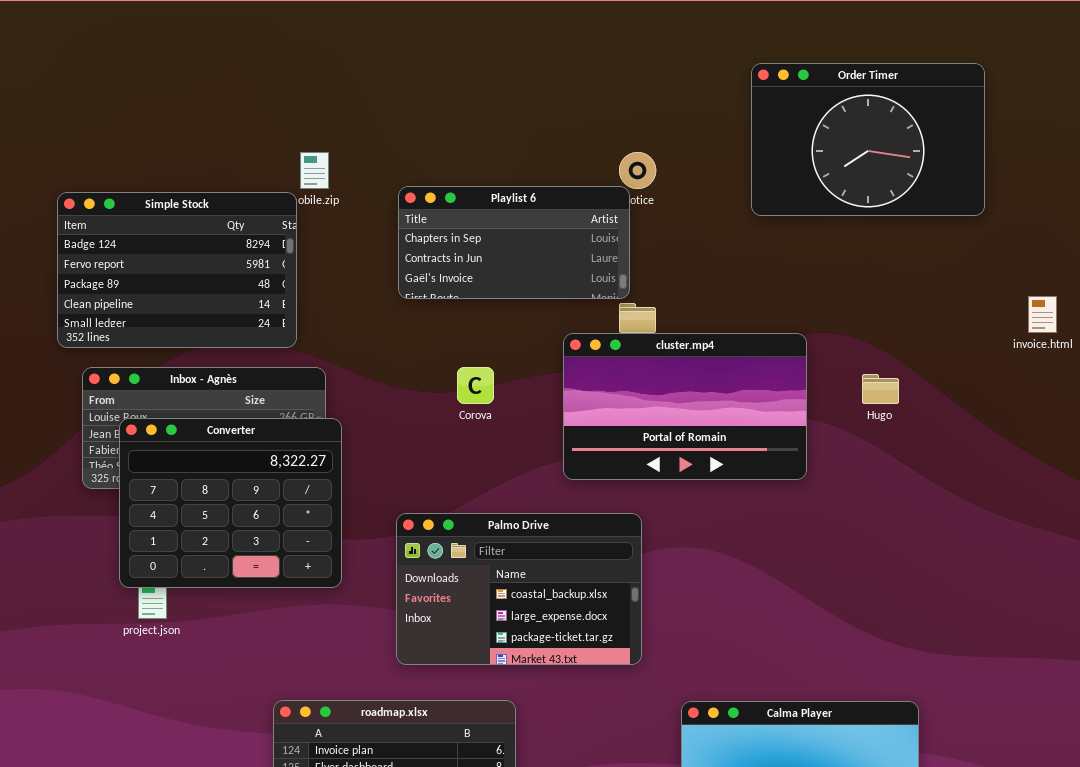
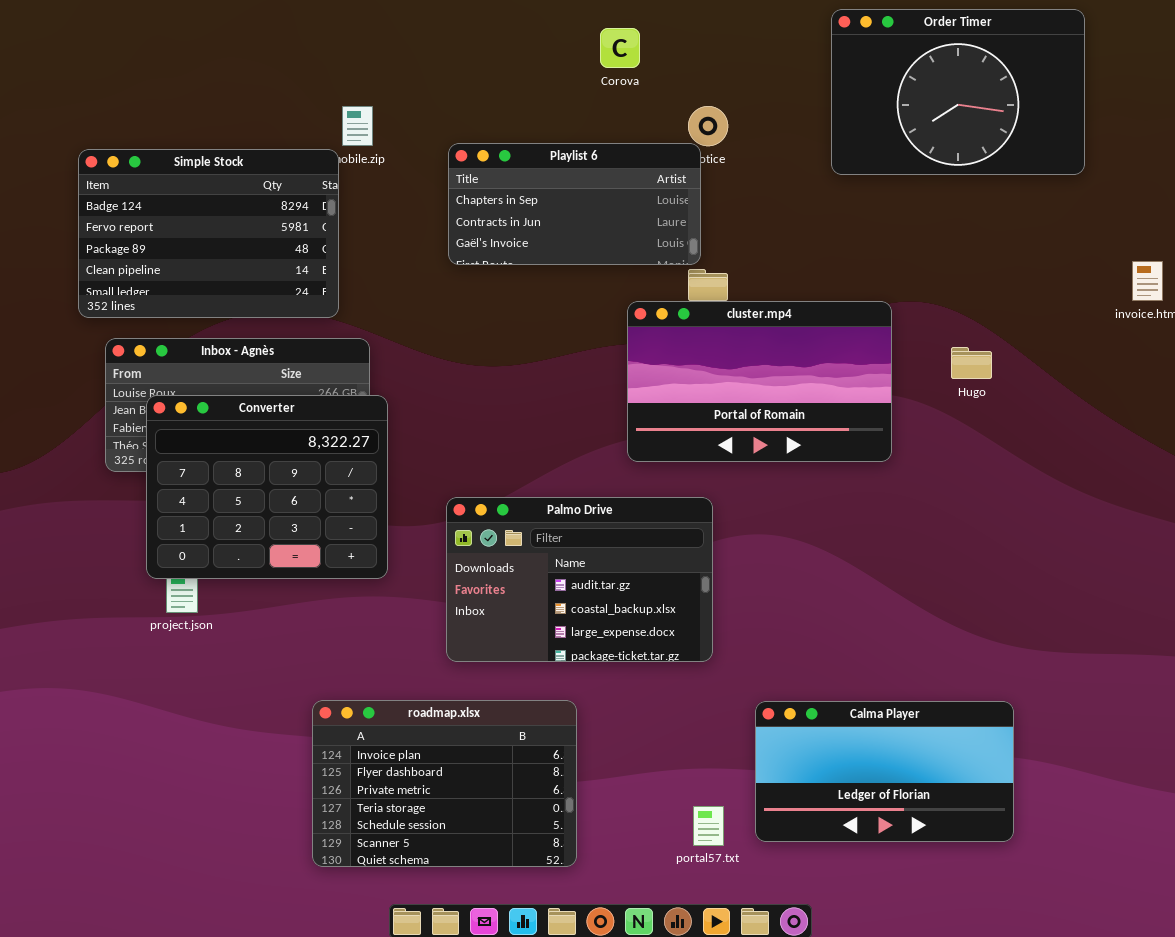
Corova: [457,367,494,404] -> [600,28,640,68], moved
Palmo Drive: [396,513,642,665] -> [446,497,713,662], scrolled up 1 row

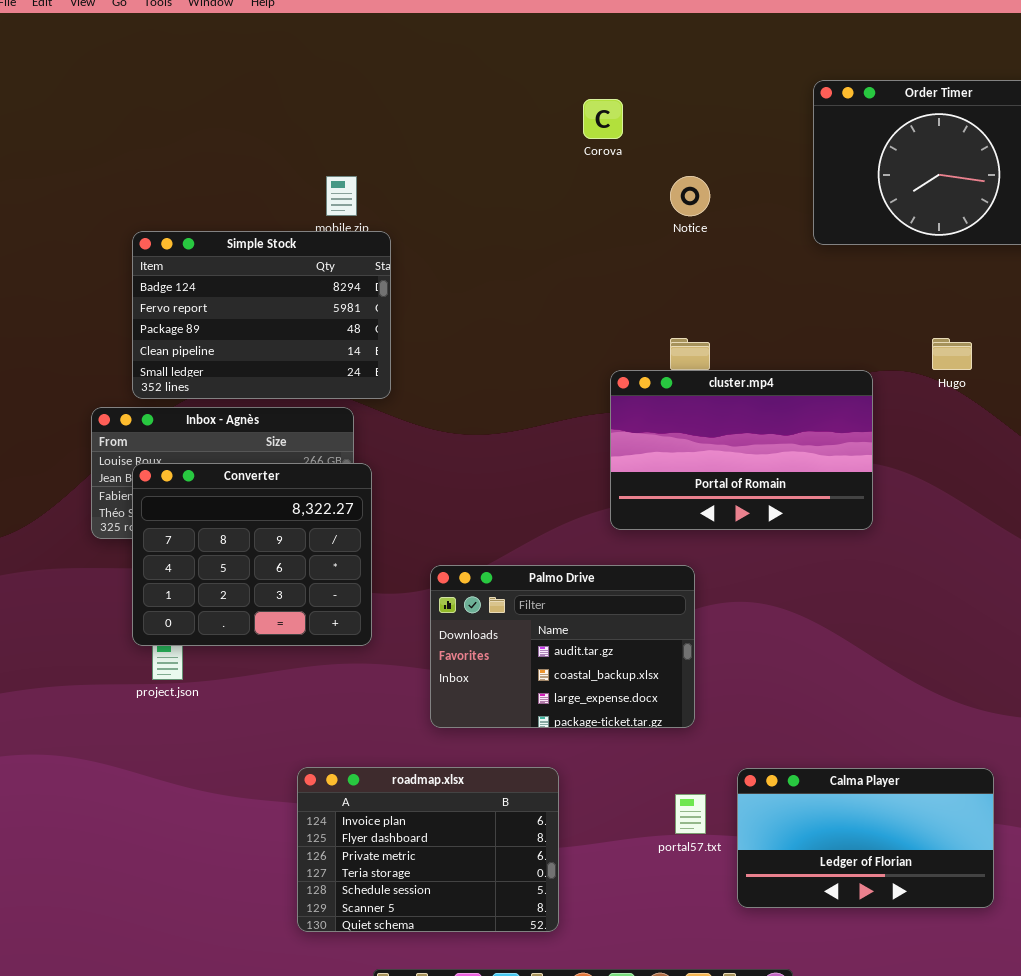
Playlist 6: [448,143,701,265] -> none, closed
Simple Stock: [78,149,339,318] -> [132,231,391,399], moved
Hugo: [951,347,992,379] -> [932,338,972,370], moved
portal57.txt: [693,806,724,846] -> [675,794,706,834], moved

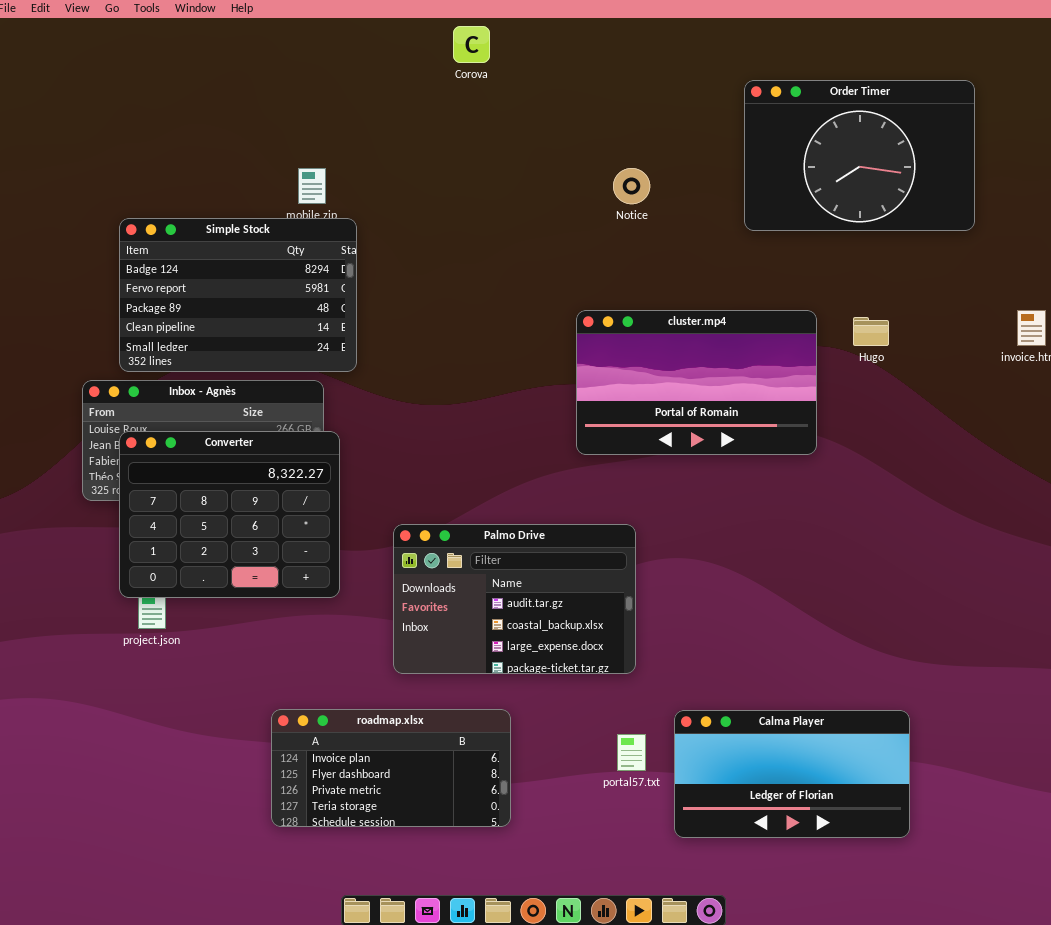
Corova: [583,99,623,139] -> [453,26,490,63], moved
cluster.mp4: [610,370,873,530] -> [576,310,817,455], moved
roadmap.xlsx: [297,767,559,932] -> [271,709,511,827], resized

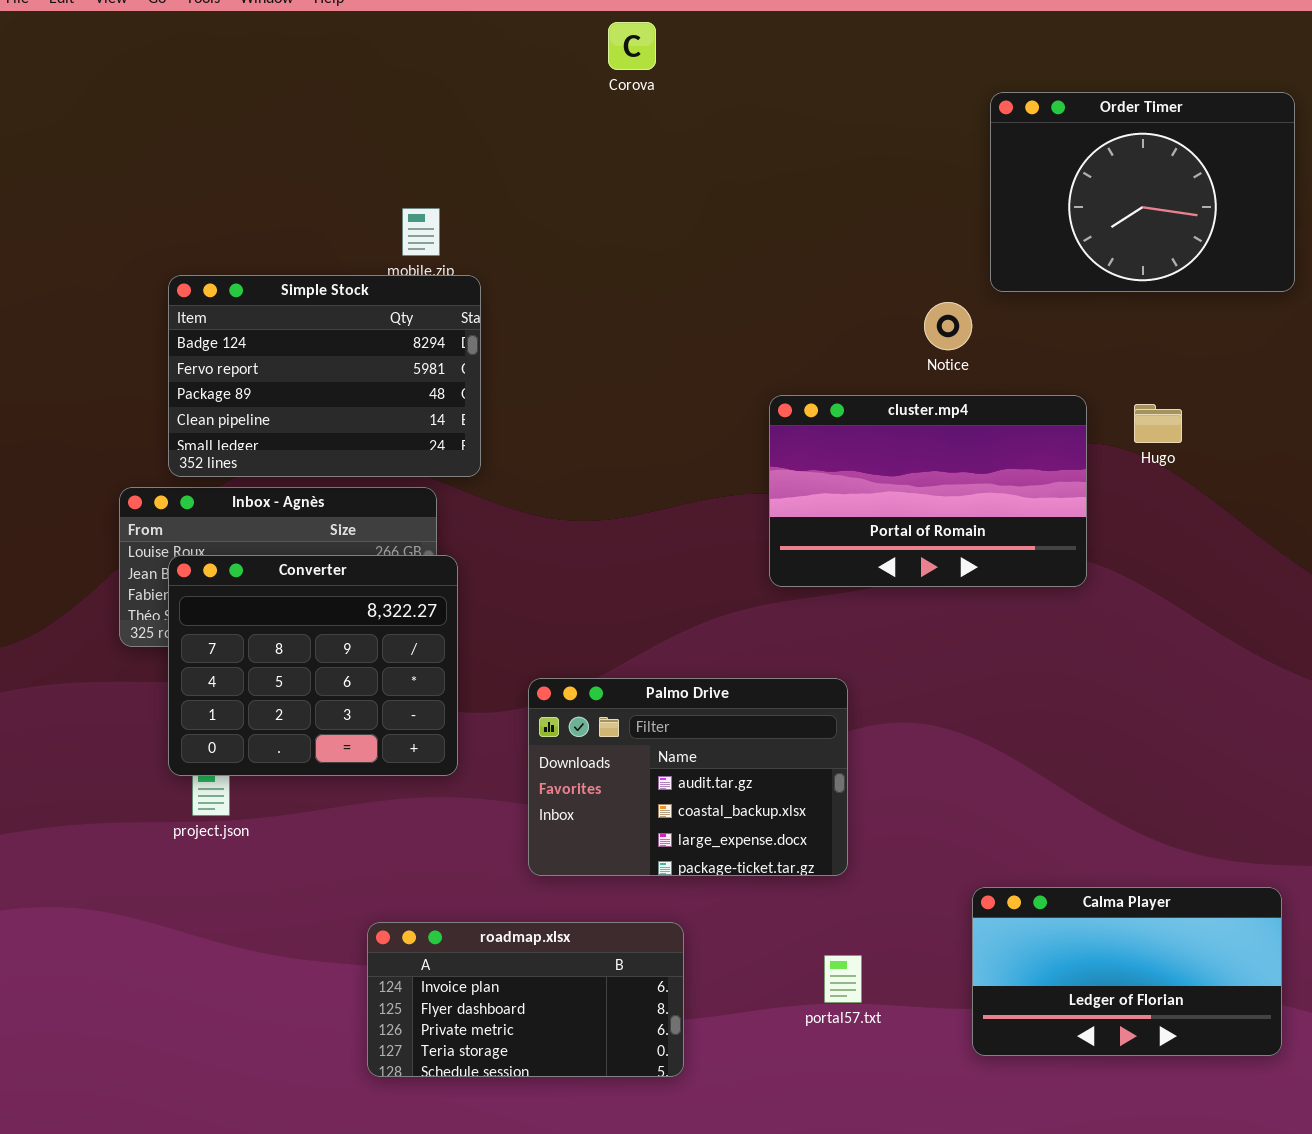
Notice: [613,168,650,204] -> [924,302,972,350], moved
Calma Player: [674,710,910,838] -> [972,887,1282,1056], moved

